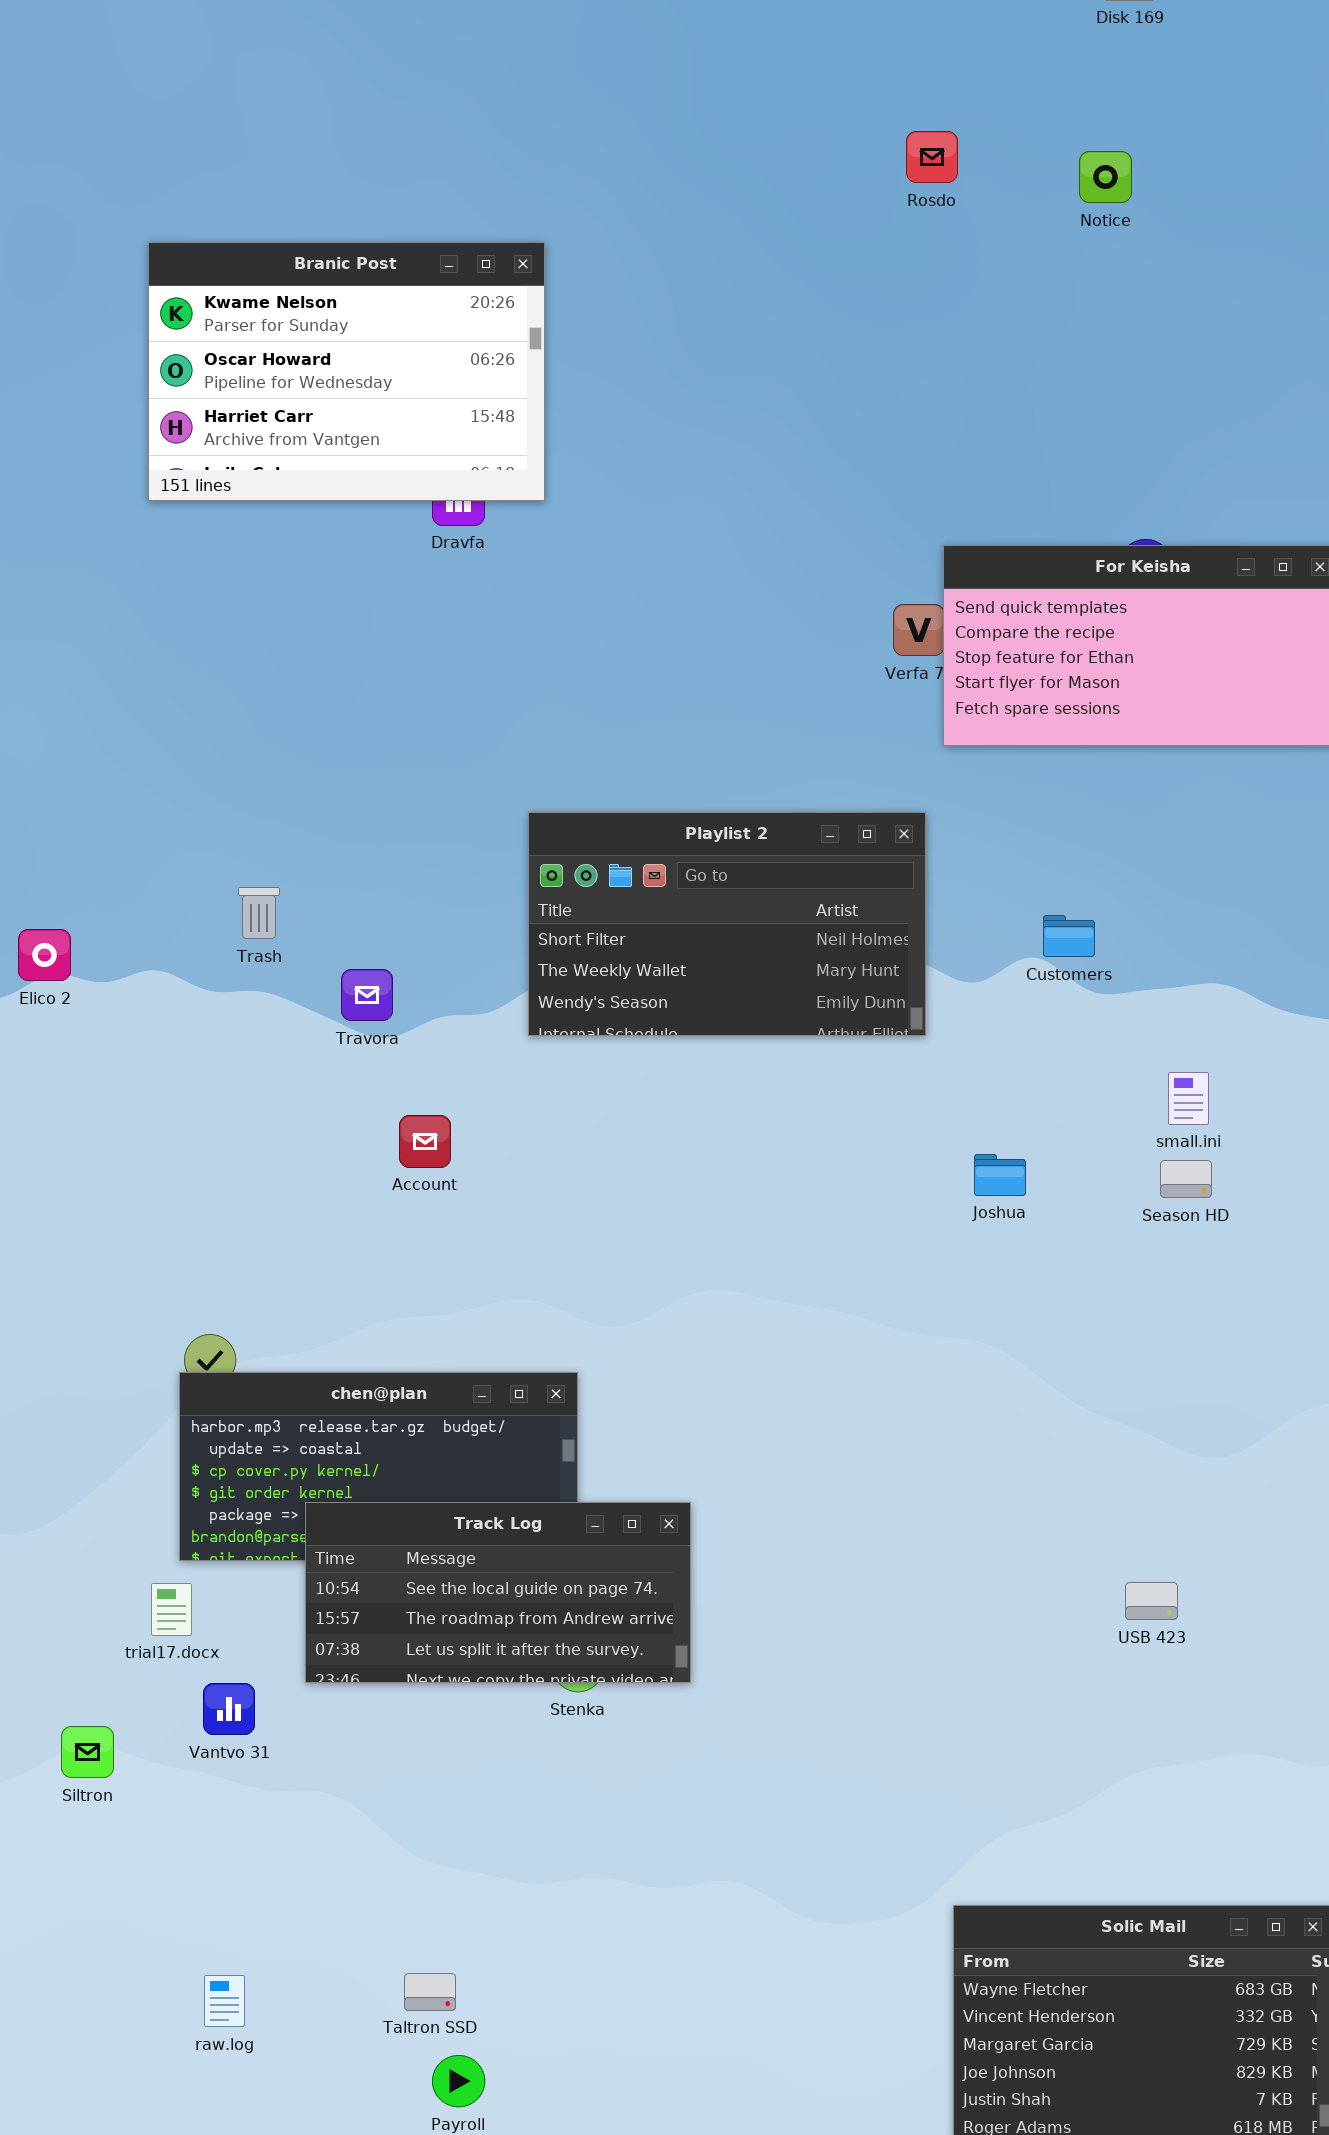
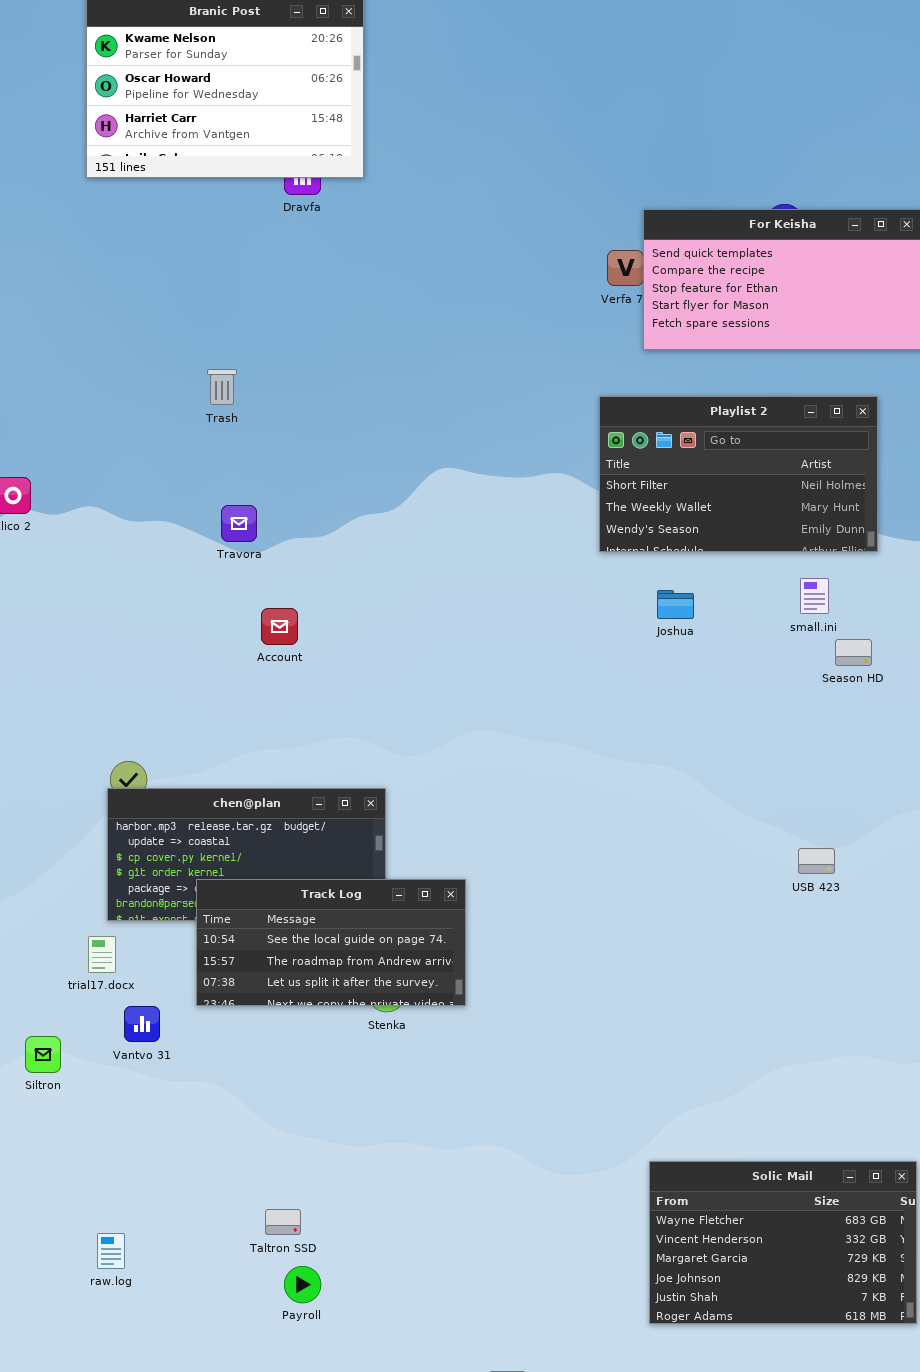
Playlist 2: [528,812,926,1036] -> [599,396,878,552], moved
Trash: [238,887,280,939] -> [207,369,237,405], moved
Joshua: [974,1154,1026,1196] -> [657,590,694,619], moved
Season HD: [1160,1160,1212,1198] -> [835,639,872,666], moved
USB 423: [1125,1582,1178,1620] -> [798,848,835,874], moved
raw.log: [204,1975,245,2027] -> [97,1233,125,1269], moved

